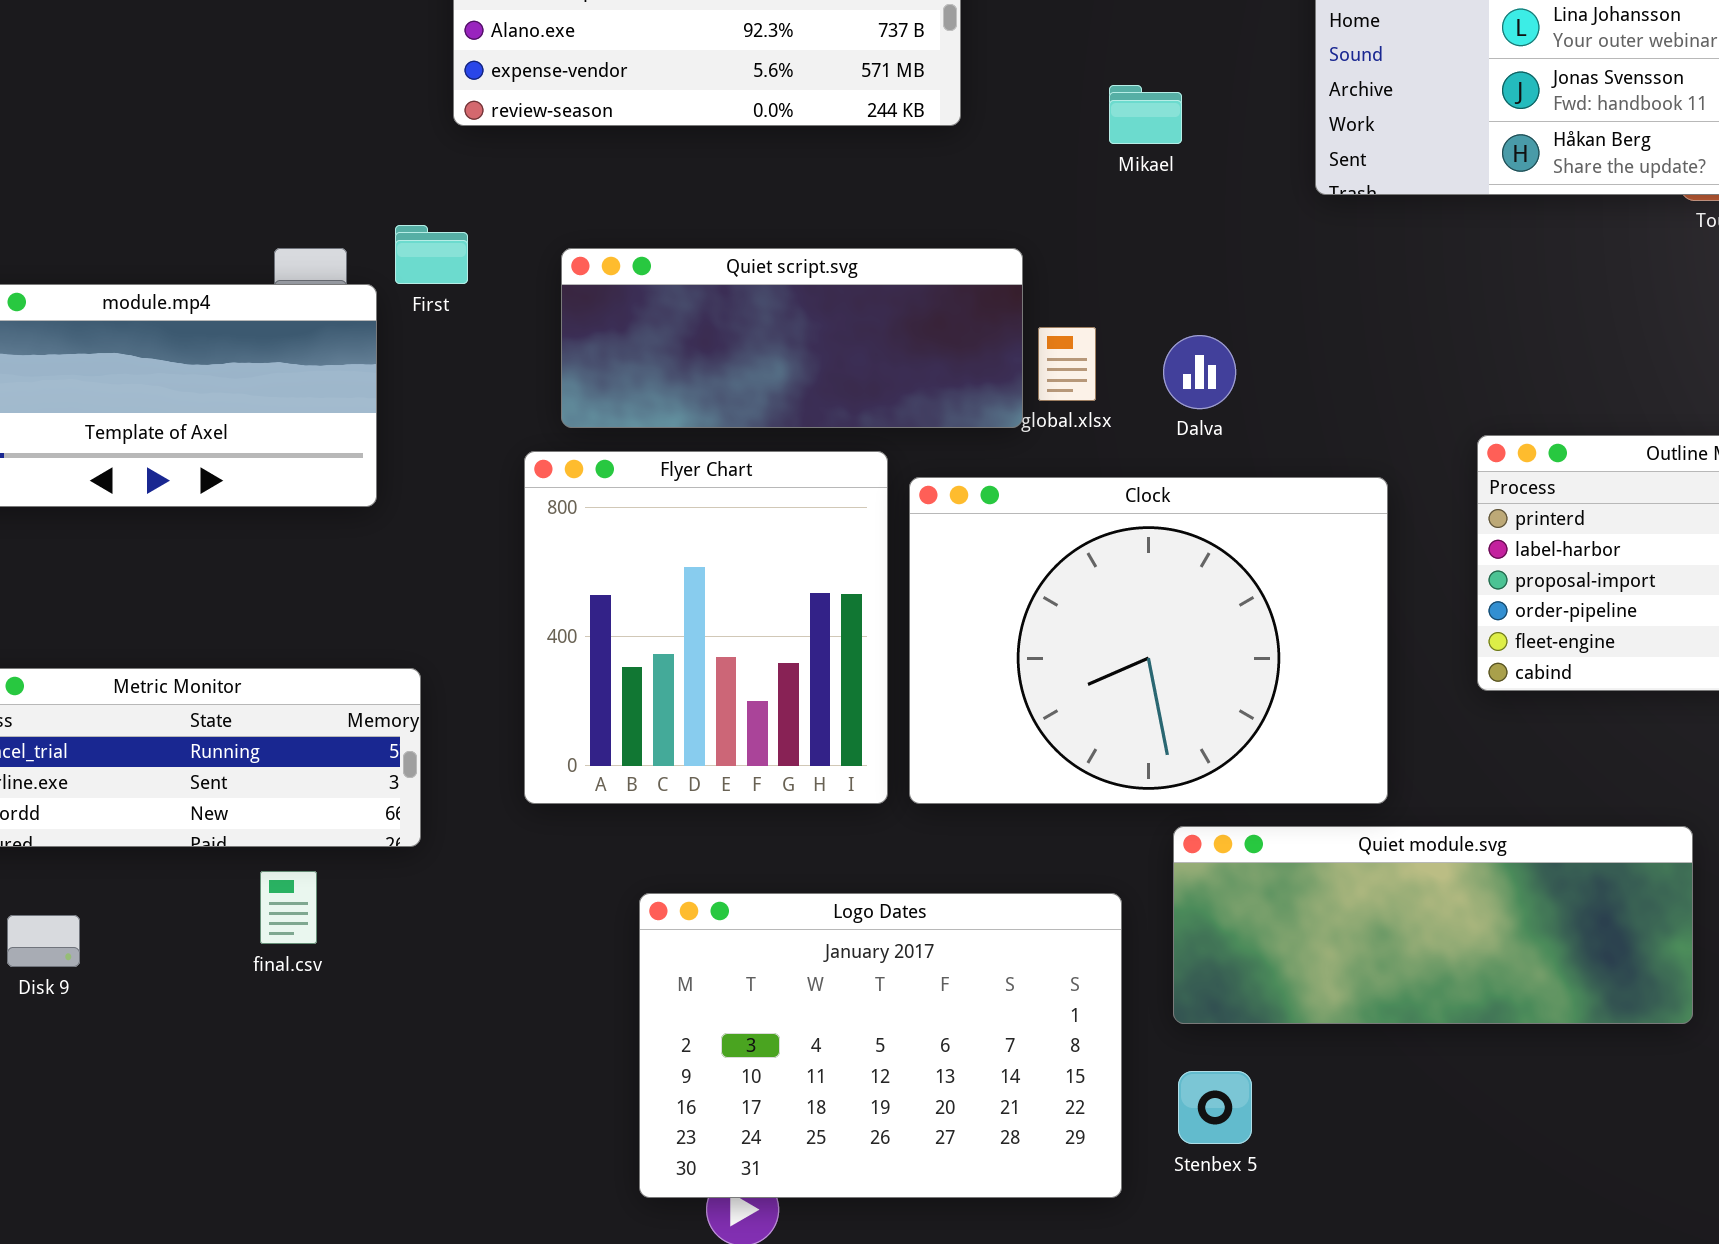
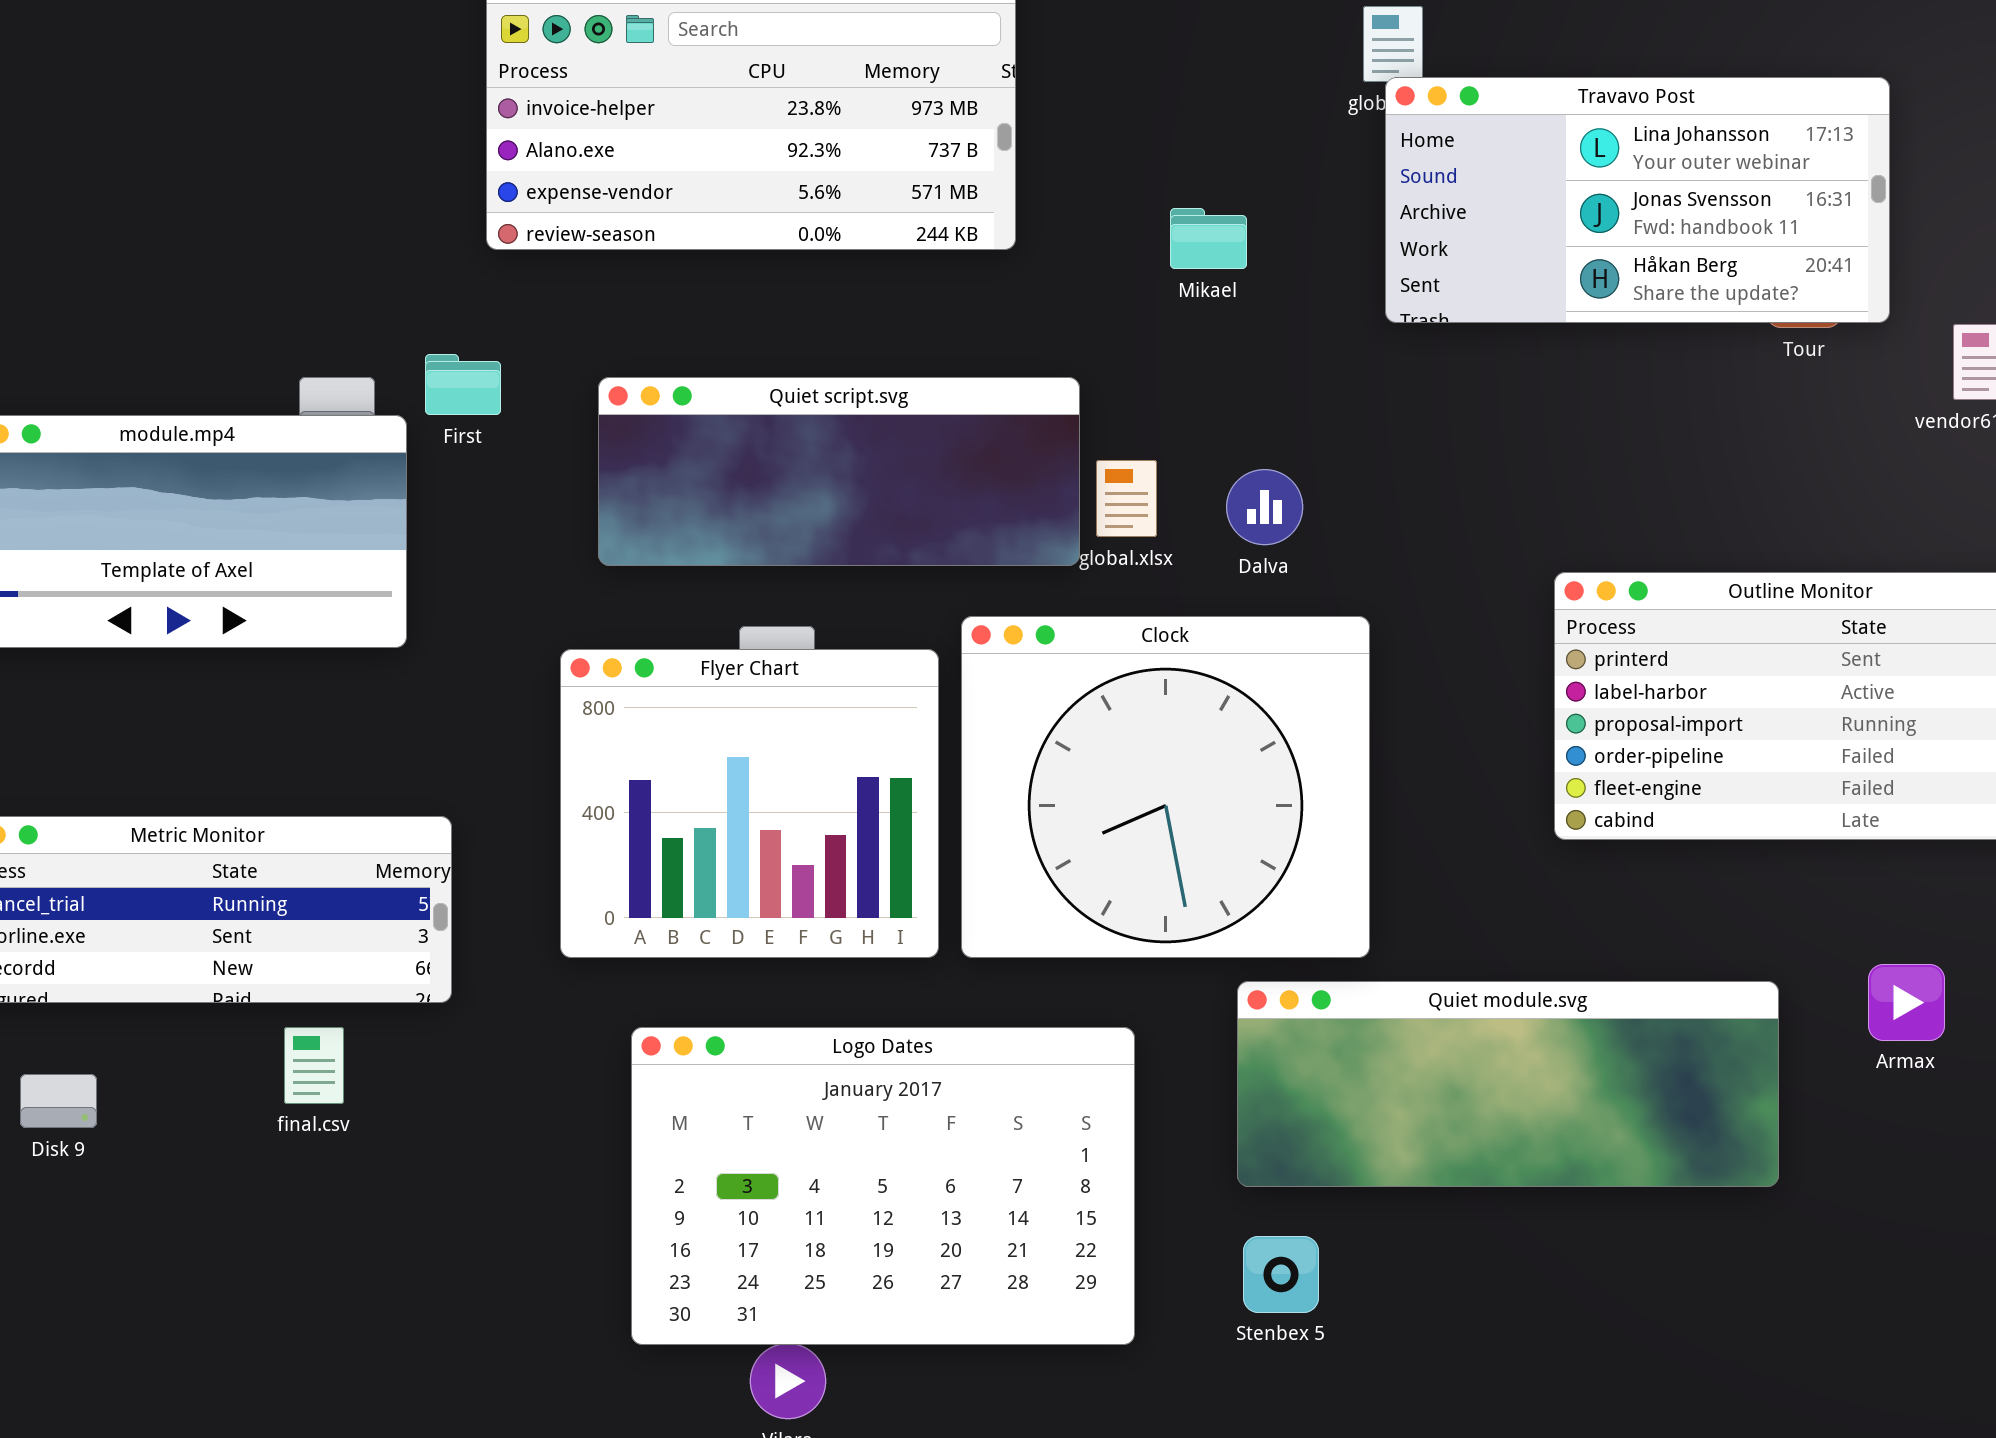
Flyer Chart: [524,451,888,804] -> [560,649,939,958], resized
Clock: [909,477,1388,804] -> [961,616,1370,958], resized
Logo Dates: [639,893,1122,1198] -> [631,1027,1135,1345], moved

